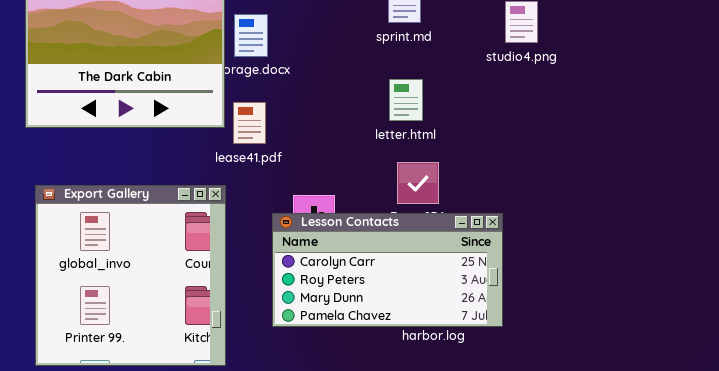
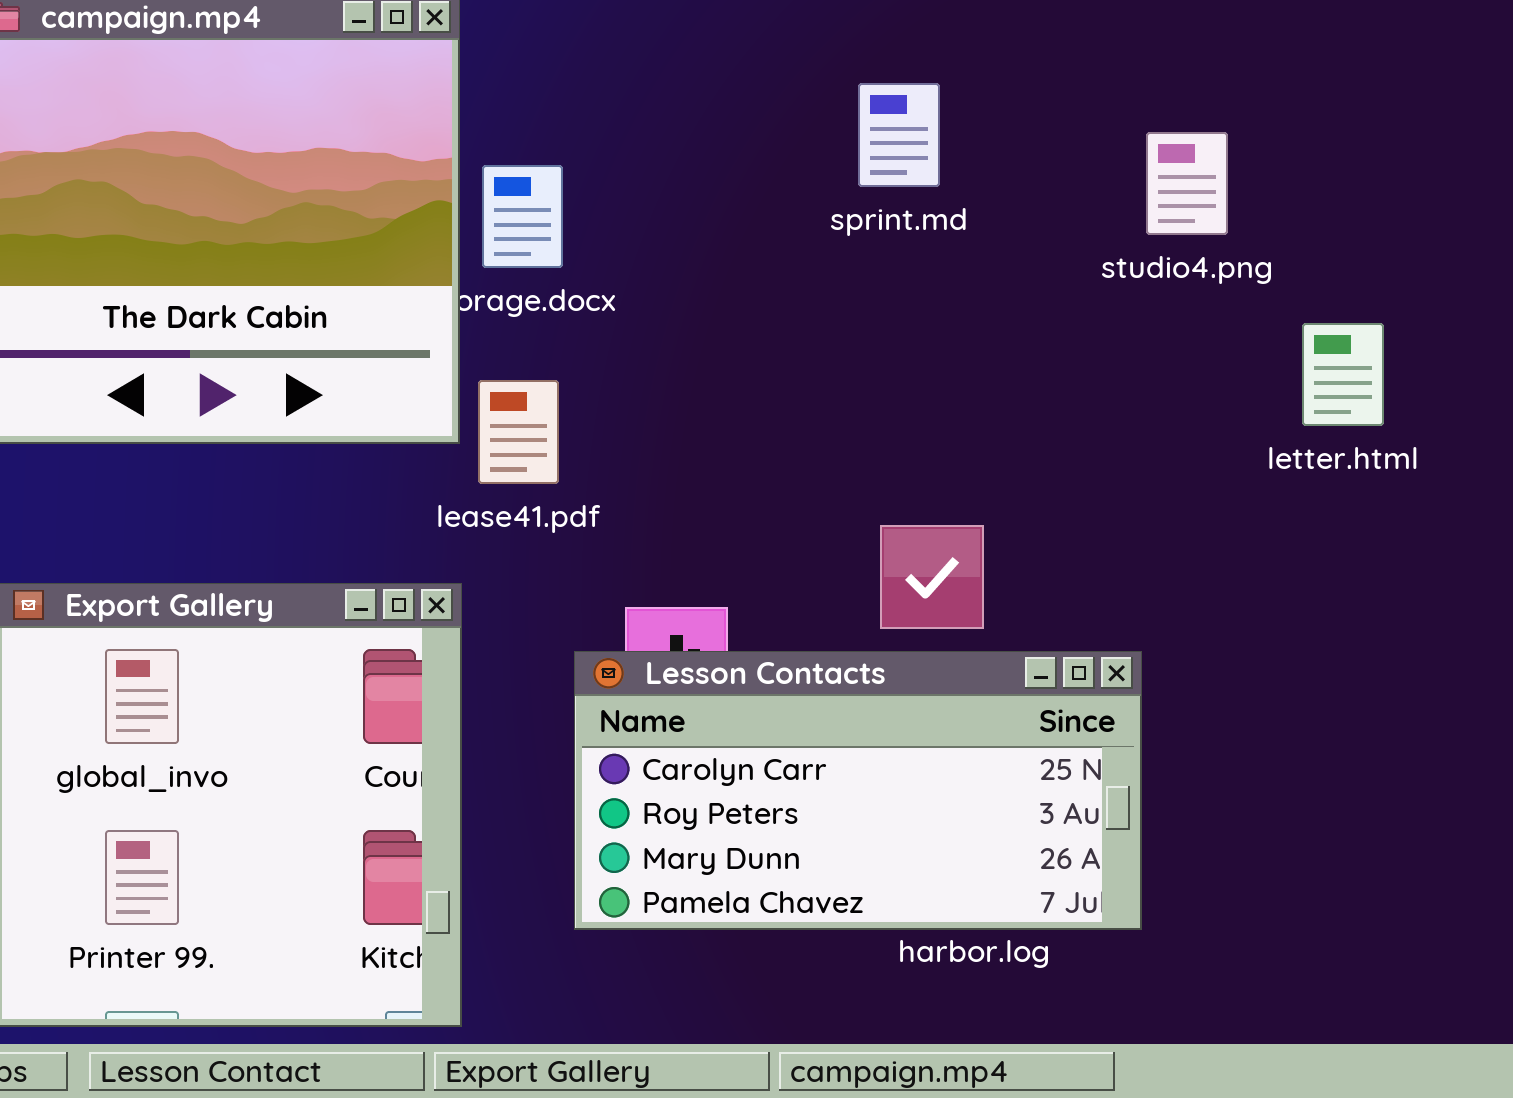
letter.html: [389,79,423,121] -> [1302,323,1384,426], moved

